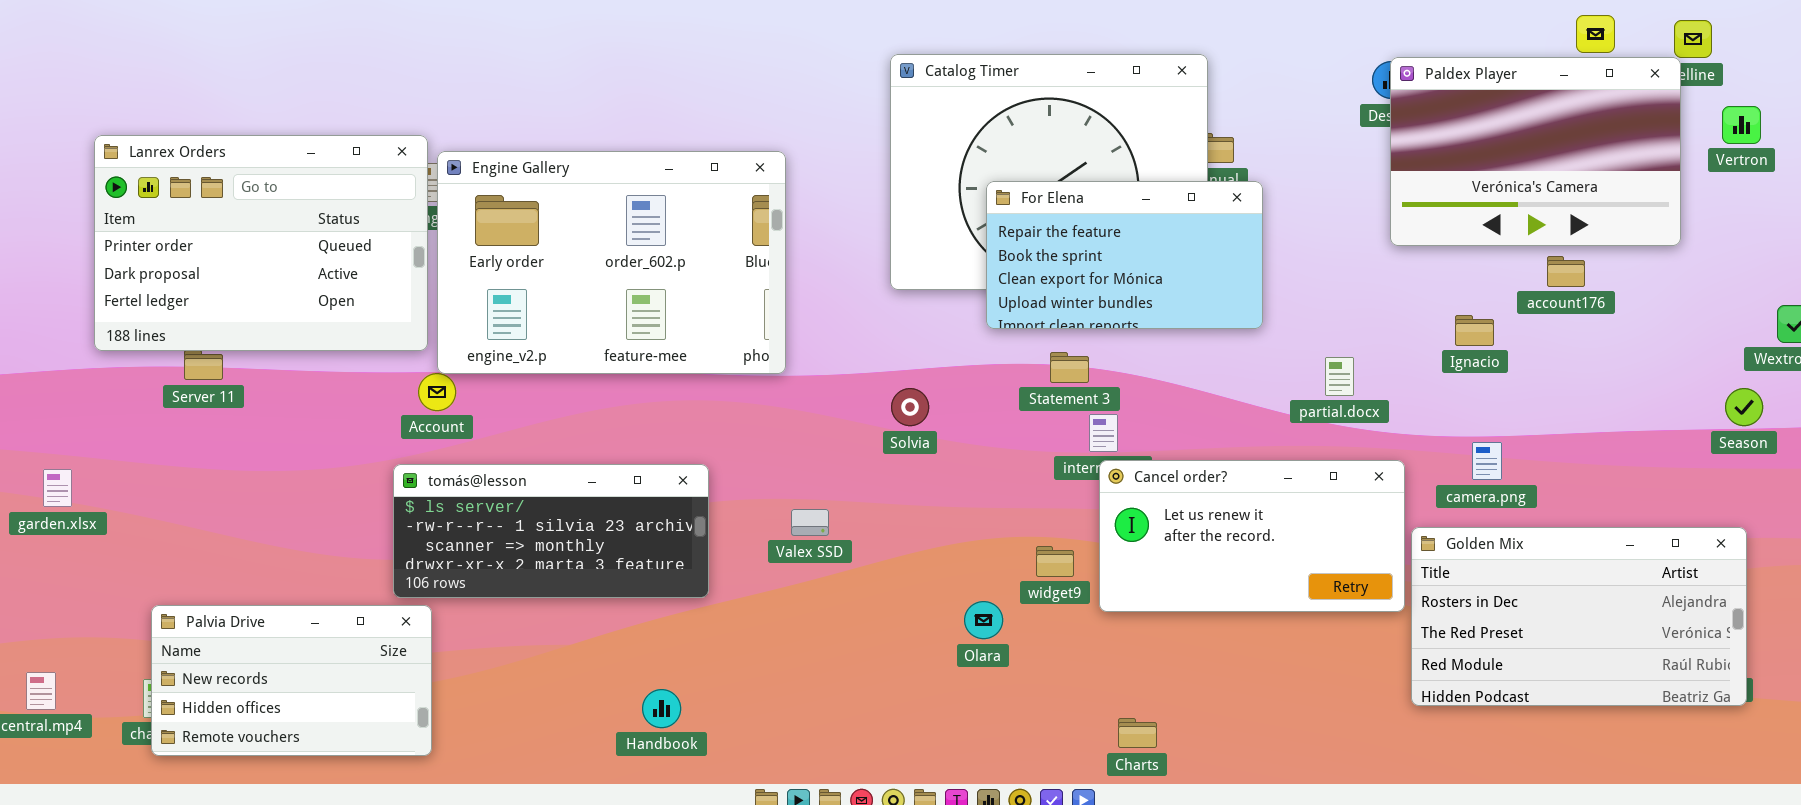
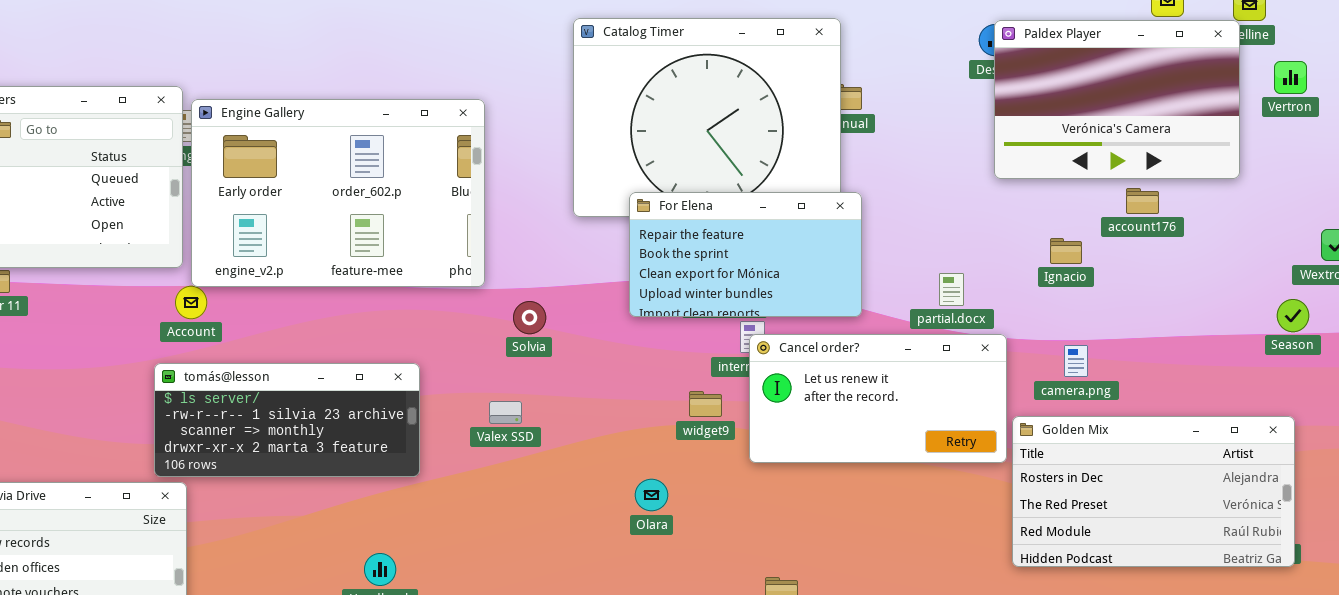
For Elena: [986,181,1263,329] -> [629,192,862,317], moved
Solvia: [891,388,929,426] -> [513,301,546,334], moved
Cancel order?: [1099,460,1405,612] -> [749,334,1007,463], moved
widget9: [1036,546,1074,577] -> [689,391,722,417], moved

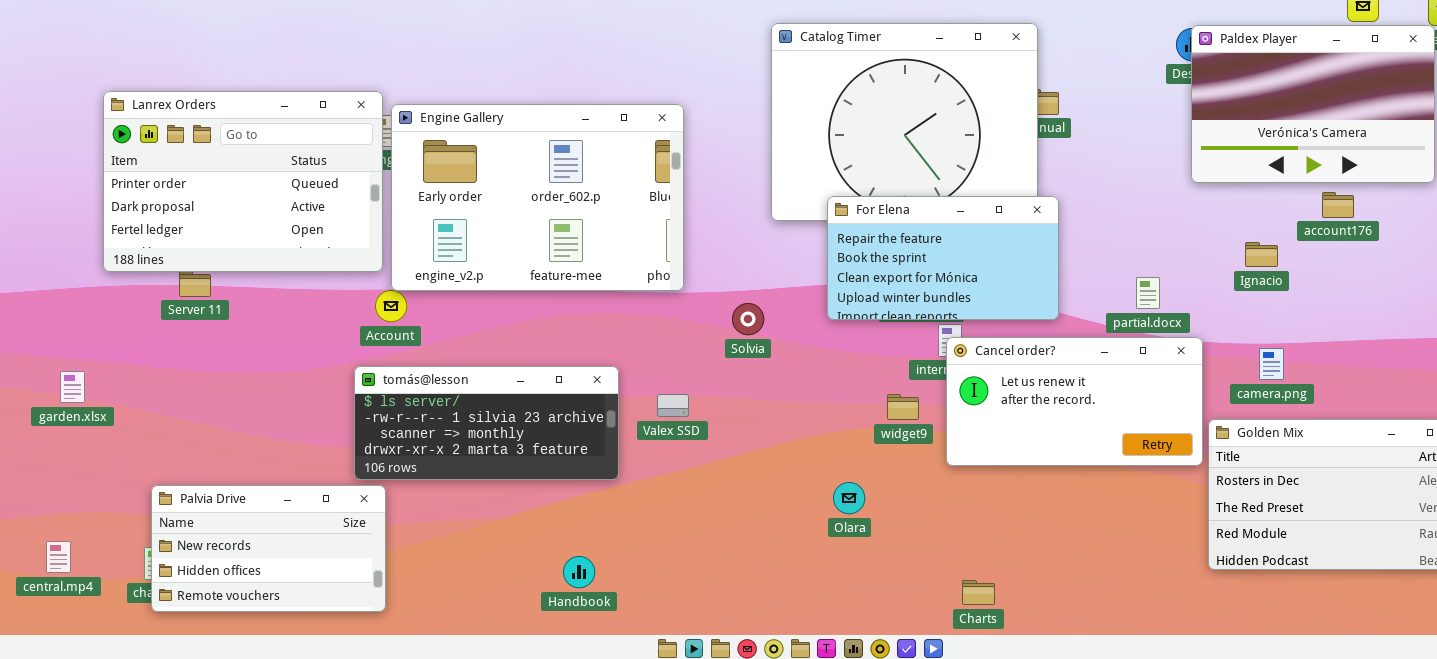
Solvia: [513,301,546,334] -> [732,303,764,335], moved
Valex SSD: [489,401,522,424] -> [657,394,689,417], moved

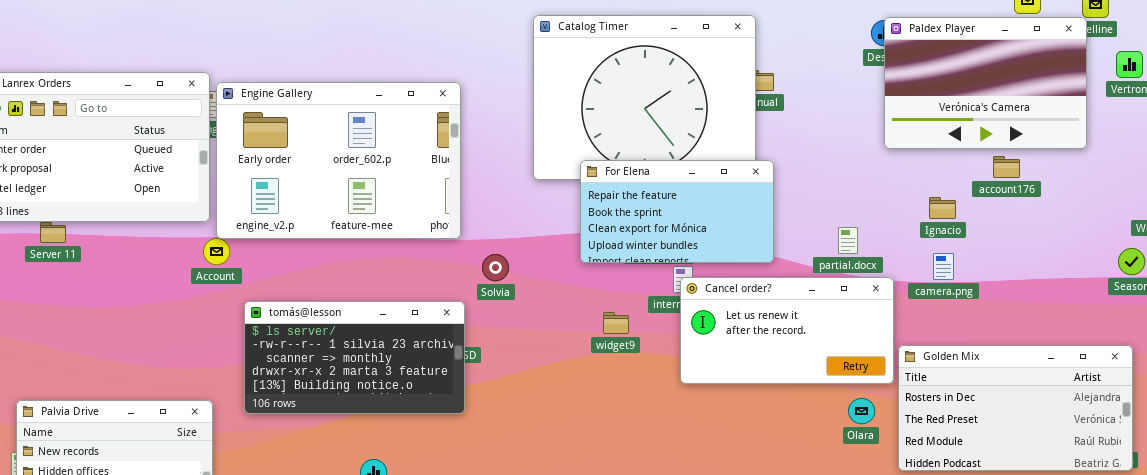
Solvia: [732,303,764,335] -> [482,254,509,281], moved
camera.png: [1259,348,1284,380] -> [933,253,954,280], moved
tomás@lesson: [354,366,619,480] -> [244,301,465,414], moved, resized
widget9: [887,394,919,420] -> [603,312,629,334], moved
Olara: [833,482,865,514] -> [848,398,875,424], moved

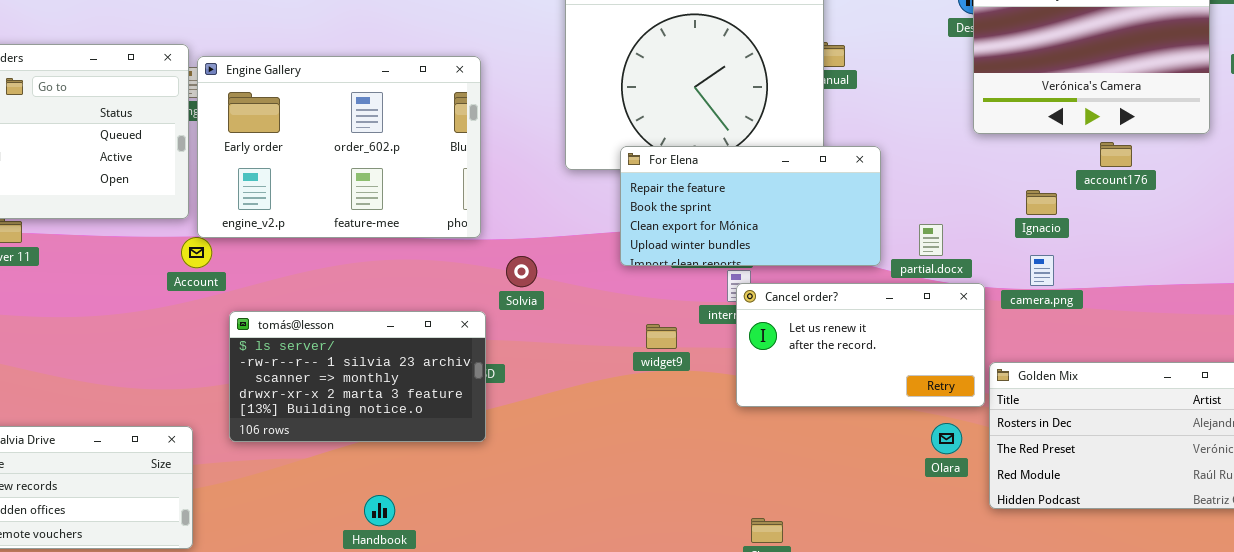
For Elena: [580,160,774,263] -> [620,146,881,266], resized

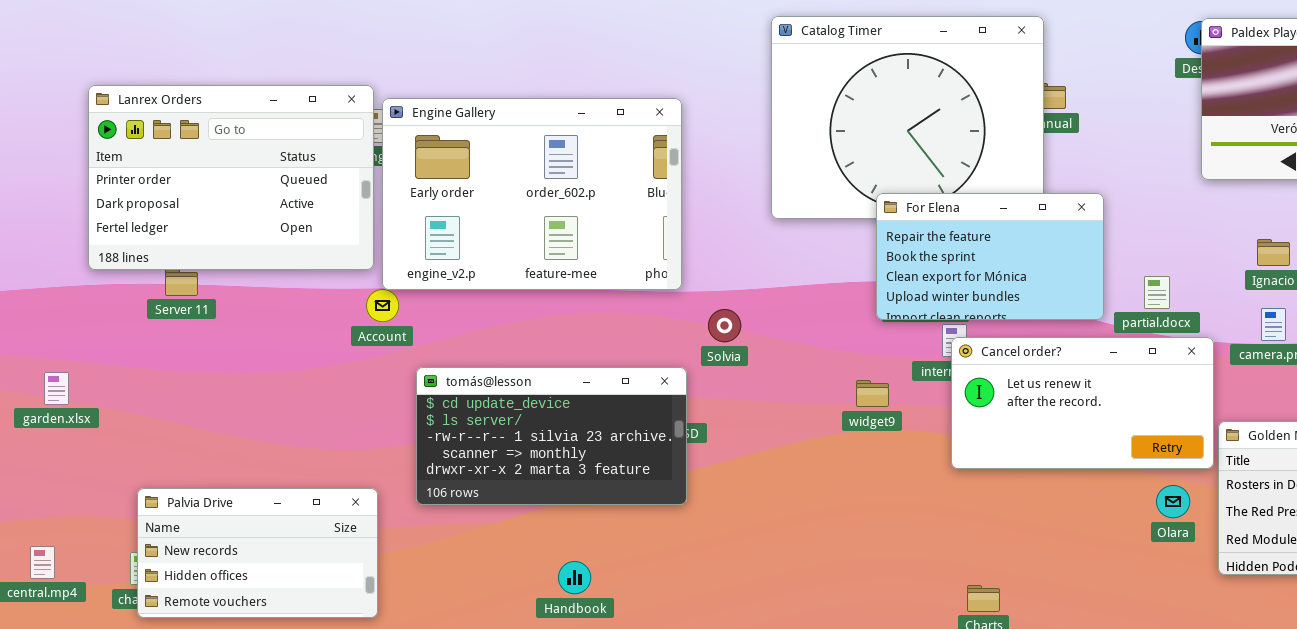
For Elena: [620,146,881,266] -> [876,193,1104,320], resized
tomás@lesson: [229,311,486,442] -> [416,367,687,505], scrolled up 1 row

